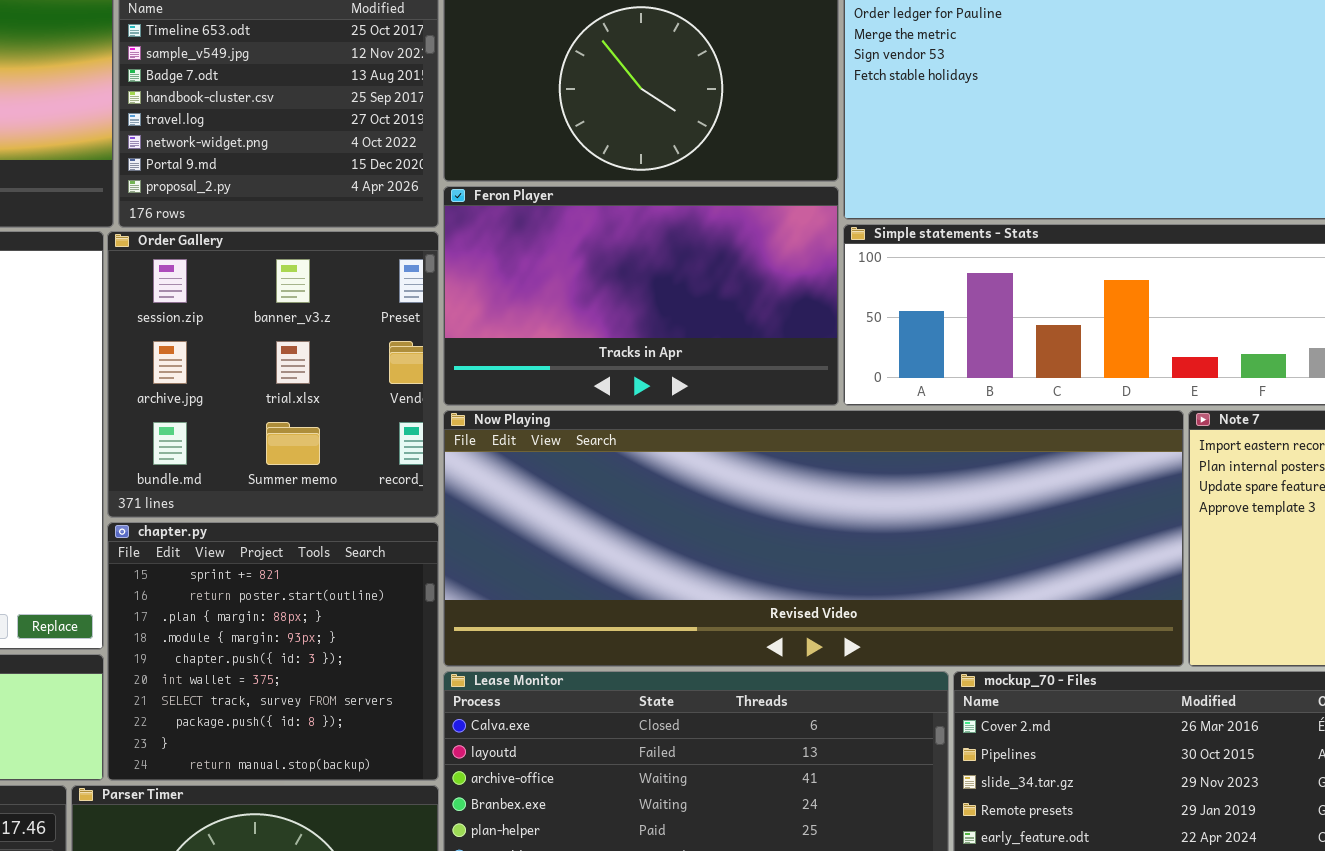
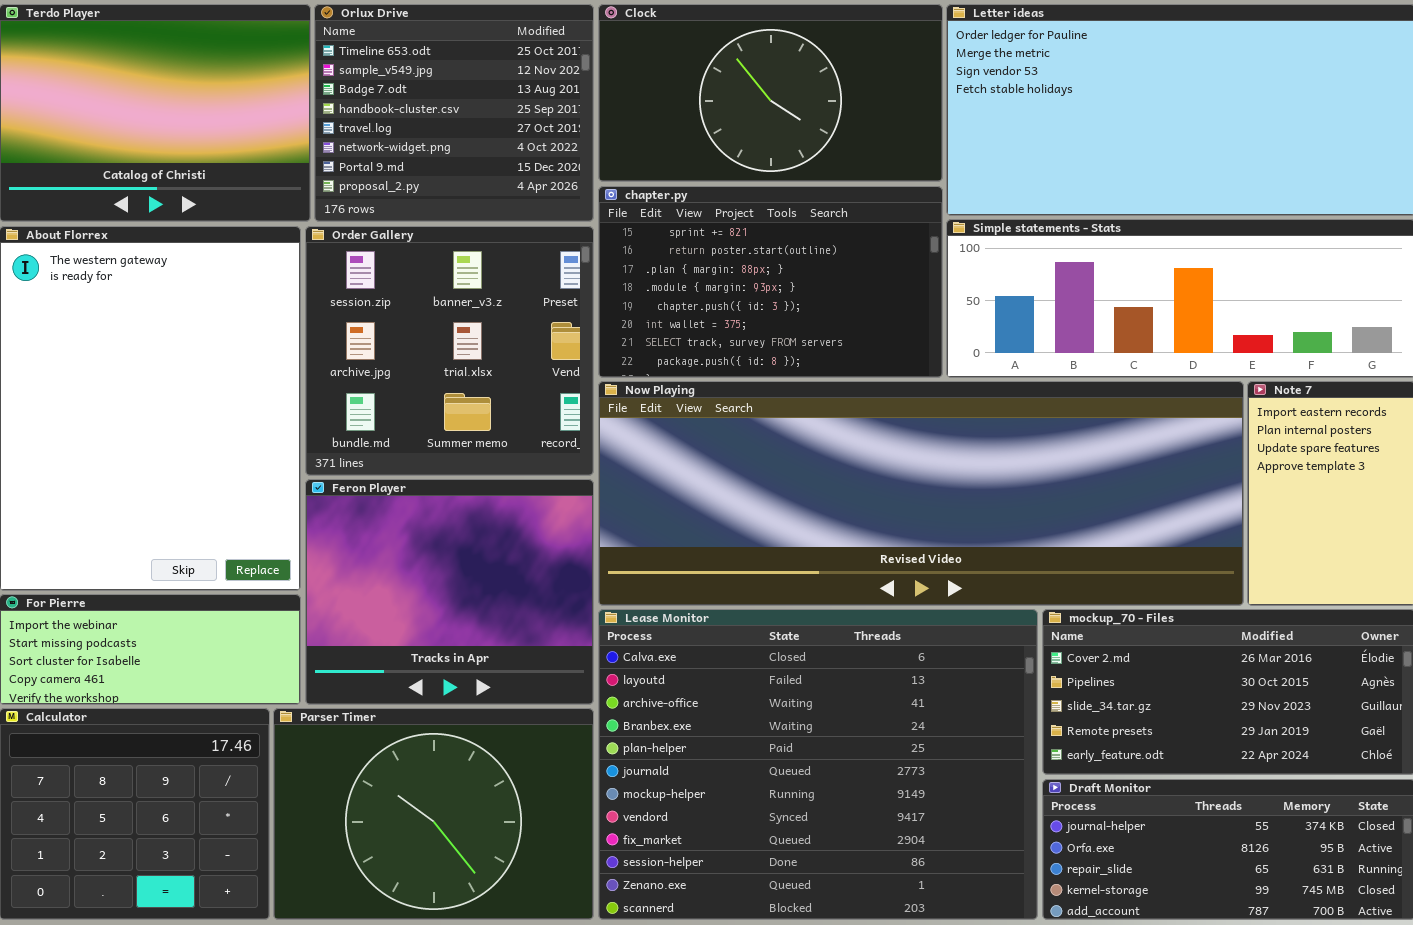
Feron Player: [443,186,839,406] -> [305,479,594,705], moved, resized
chapter.py: [107,522,439,781] -> [598,186,943,378], moved, resized

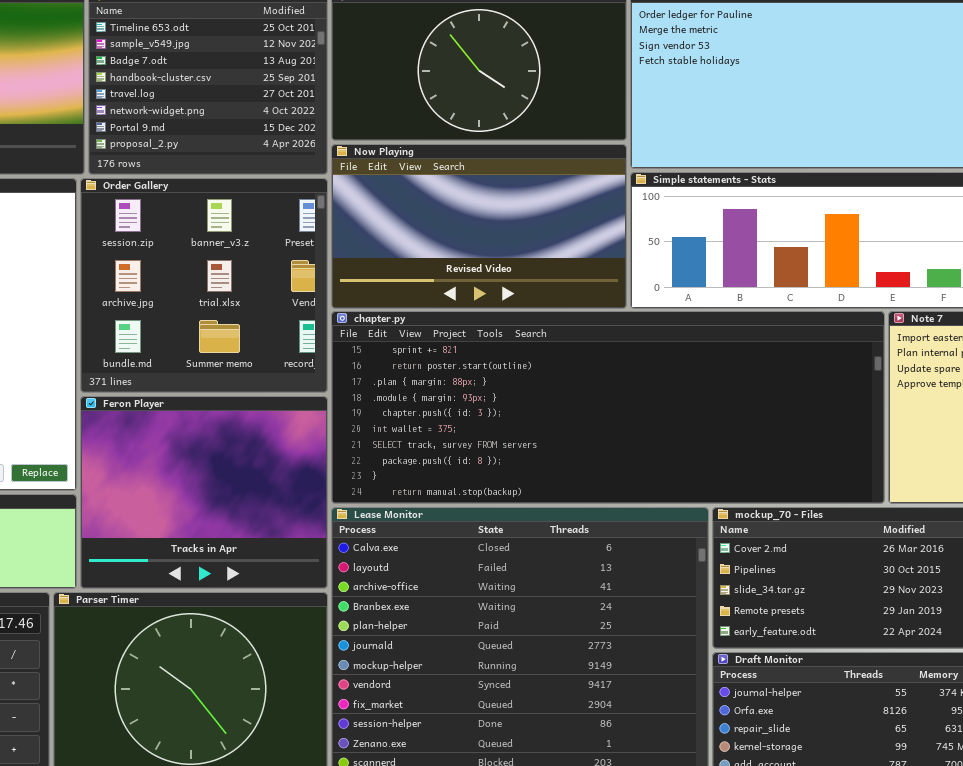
chapter.py: [598,186,943,378] -> [331,311,885,504], moved, resized
Now Playing: [598,381,1244,606] -> [331,144,627,309], moved, resized

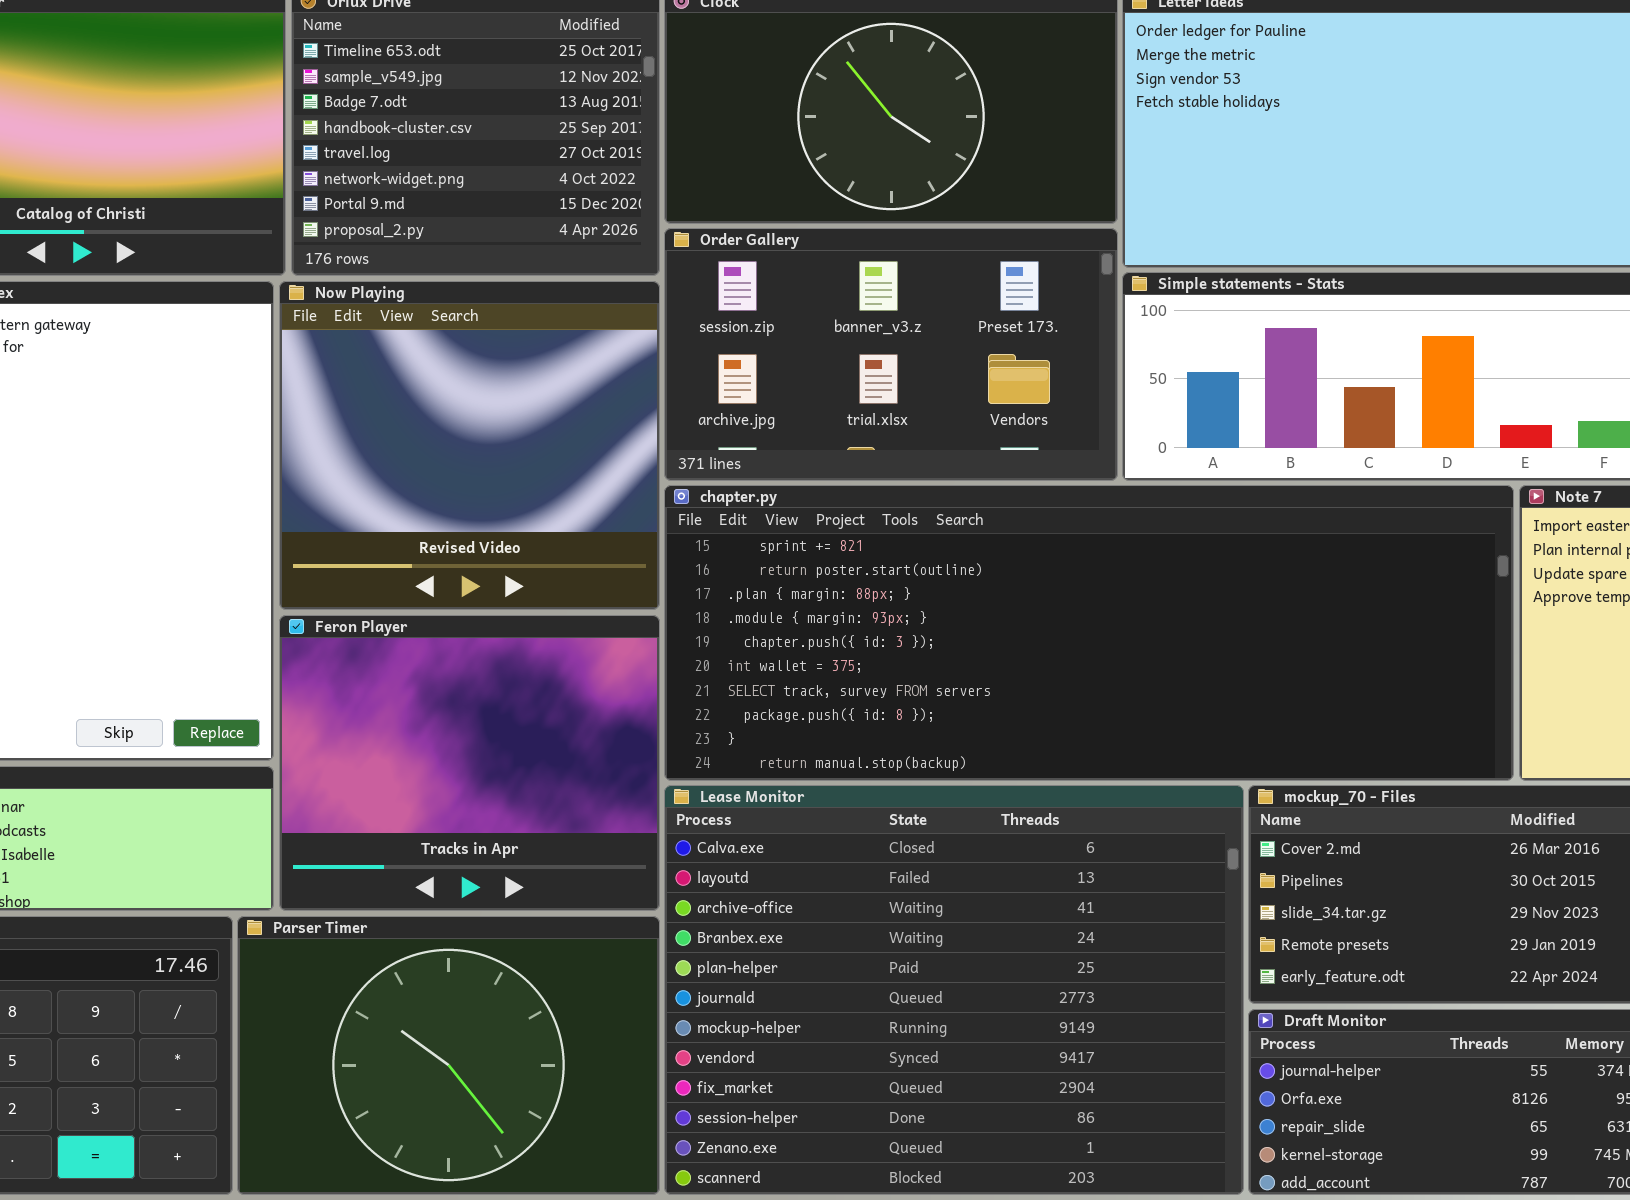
Now Playing: [331,144,627,309] -> [279,281,660,610], moved, resized
Order Gallery: [80,178,328,393] -> [664,228,1118,481], moved, resized

